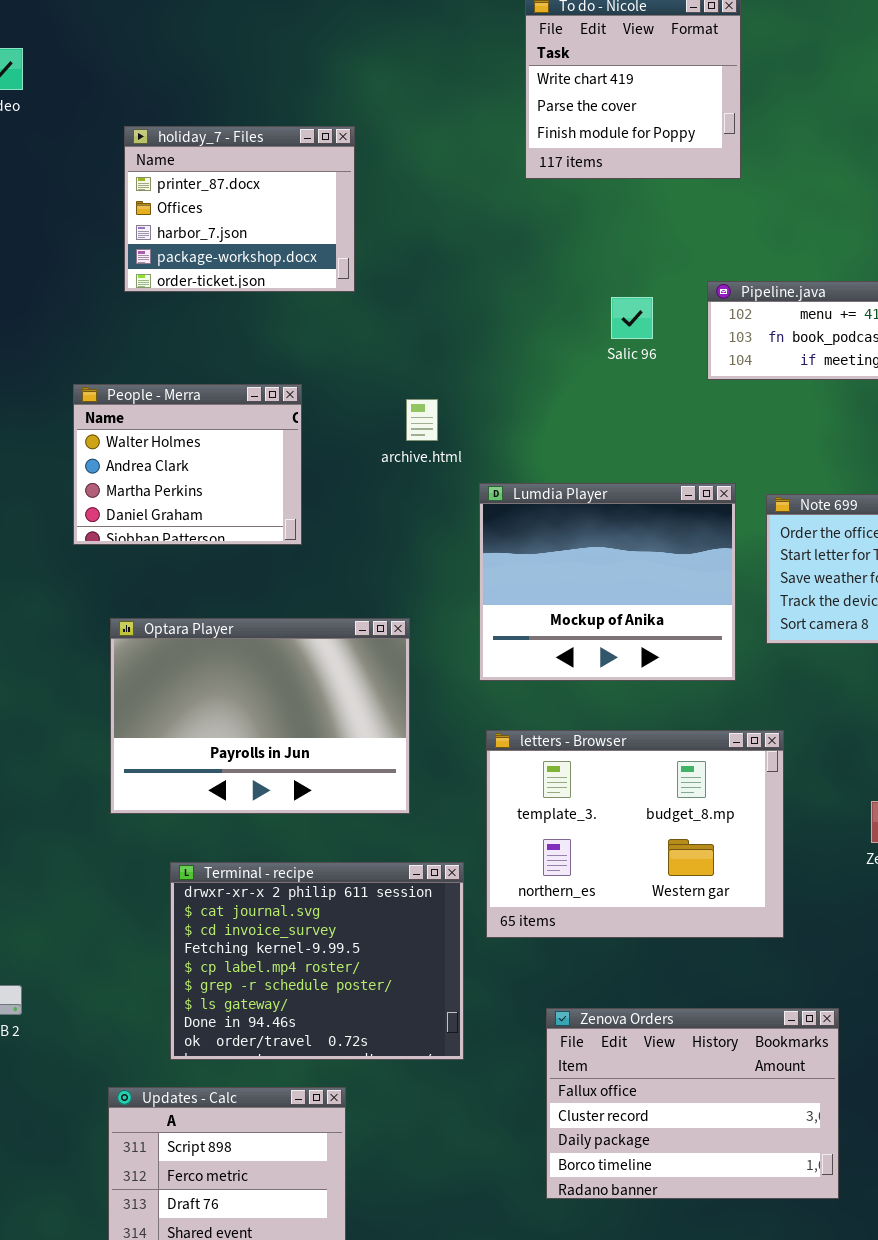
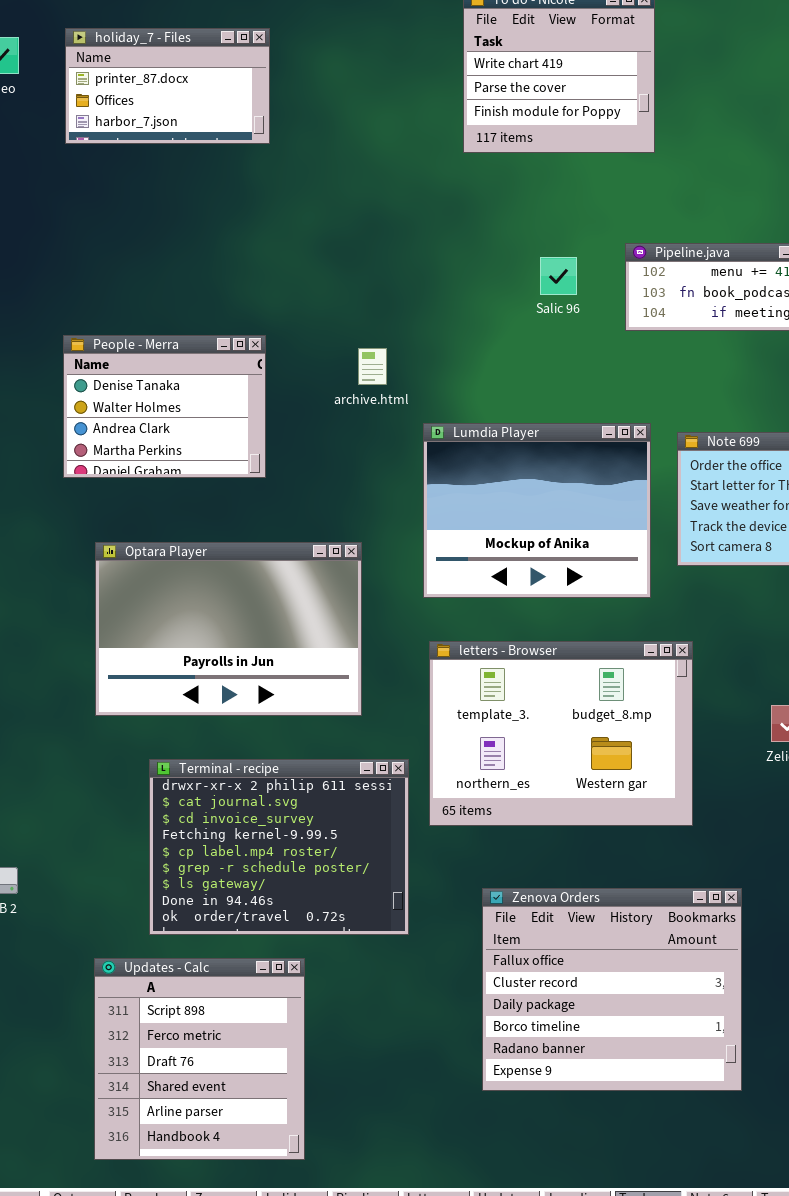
holiday_7 - Files: [124,126,355,292] -> [65,28,270,144], moved, resized
People - Merra: [73,384,302,545] -> [63,335,266,478], scrolled up 1 row
Zenova Orders: [546,1008,839,1199] -> [482,888,742,1091], resized

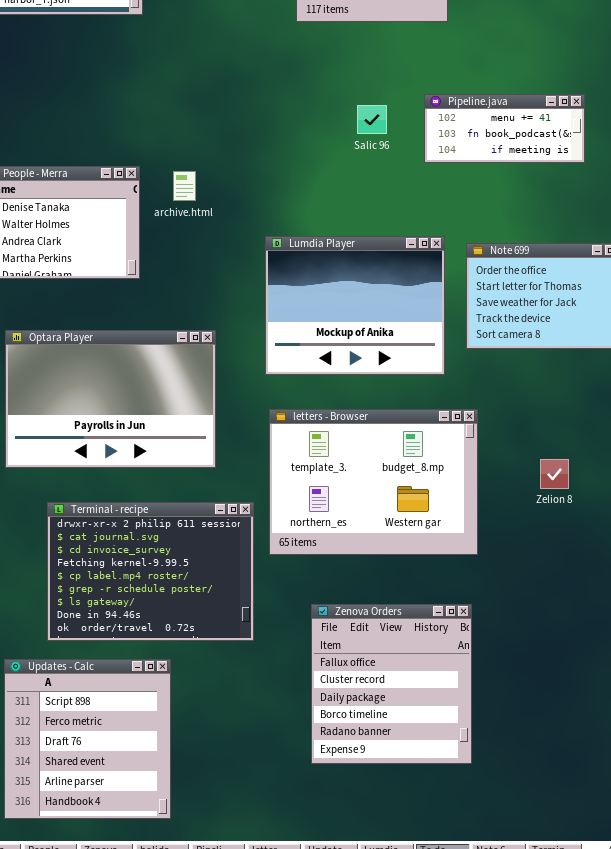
archive.html: [358,348,387,385] -> [173,171,196,201], moved
Zenova Orders: [482,888,742,1091] -> [311,604,472,764], resized

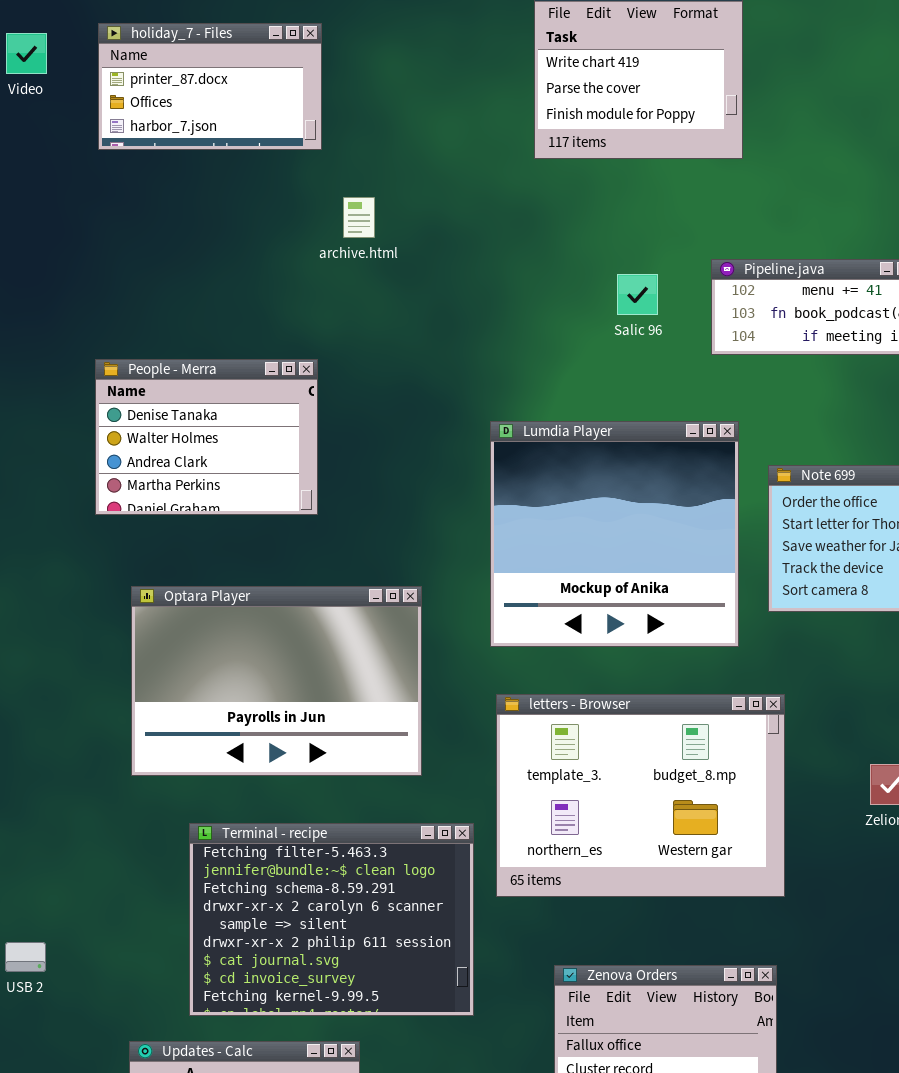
archive.html: [173,171,196,201] -> [343,197,375,238], moved
Lumdia Player: [265,236,445,375] -> [490,421,739,647], resized
Terminal - recipe: [47,502,254,641] -> [189,823,474,1016], scrolled up 5 rows

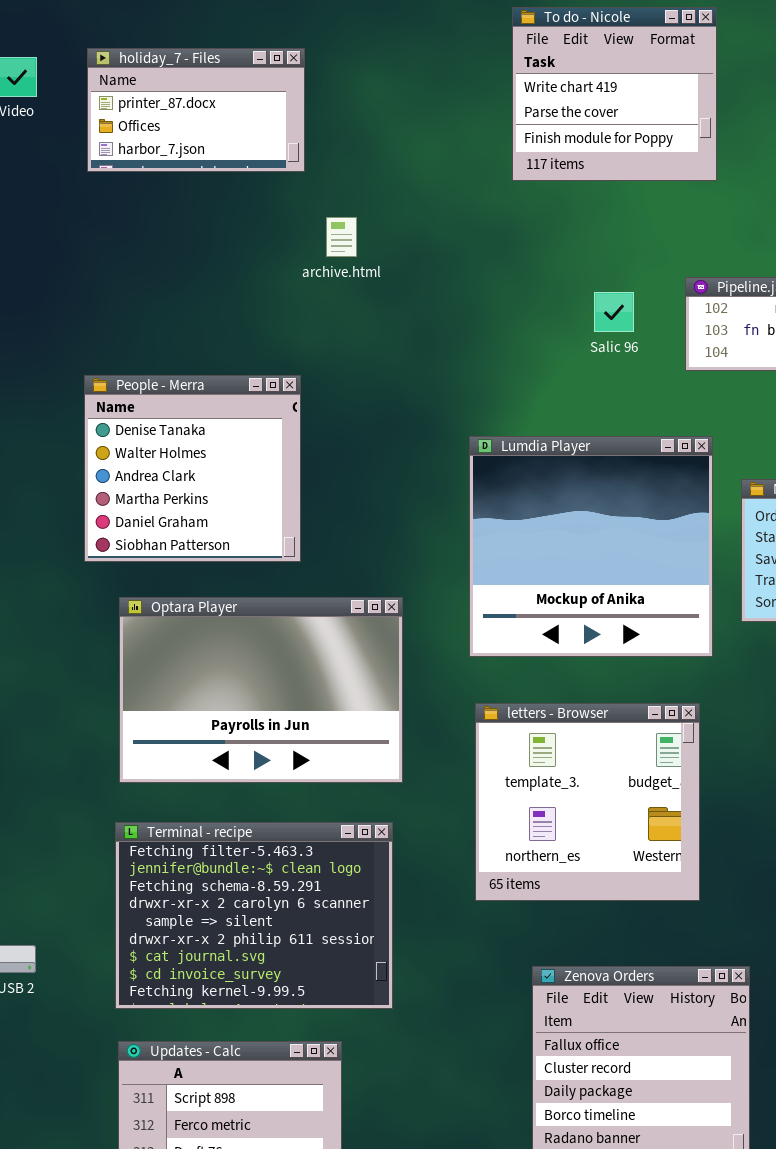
People - Merra: [95,359,318,515] -> [84,375,301,562], resized
letters - Browser: [496,694,785,897] -> [475,703,700,901], resized
Terminal - recipe: [189,823,474,1016] -> [115,822,393,1009], moved

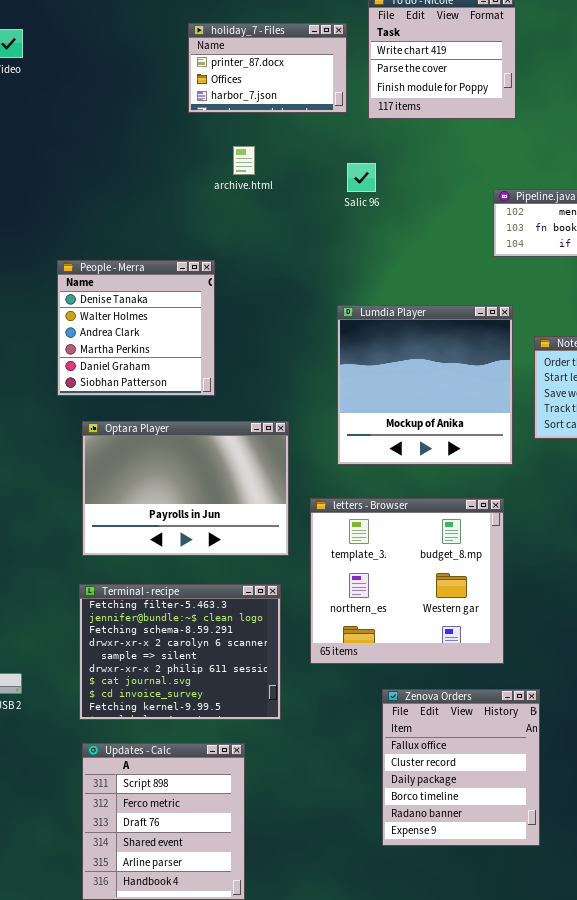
holiday_7 - Files: [87,48,305,172] -> [188,23,347,113], moved
Salic 96: [594,292,634,332] -> [347,163,376,192], moved
letters - Browser: [475,703,700,901] -> [310,498,504,664], resized

